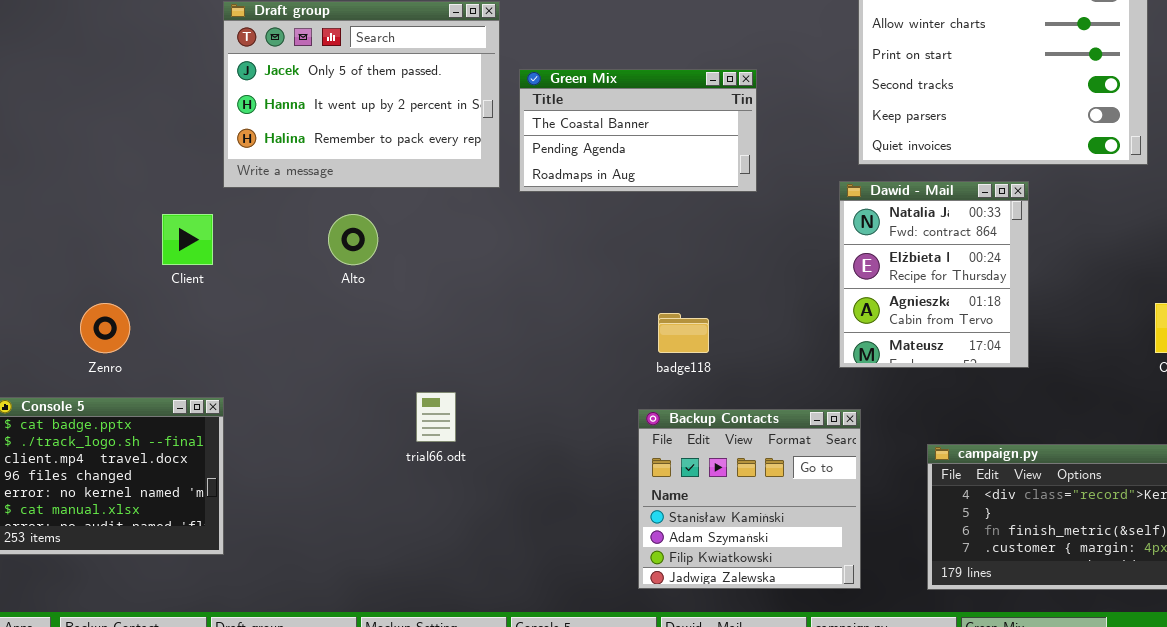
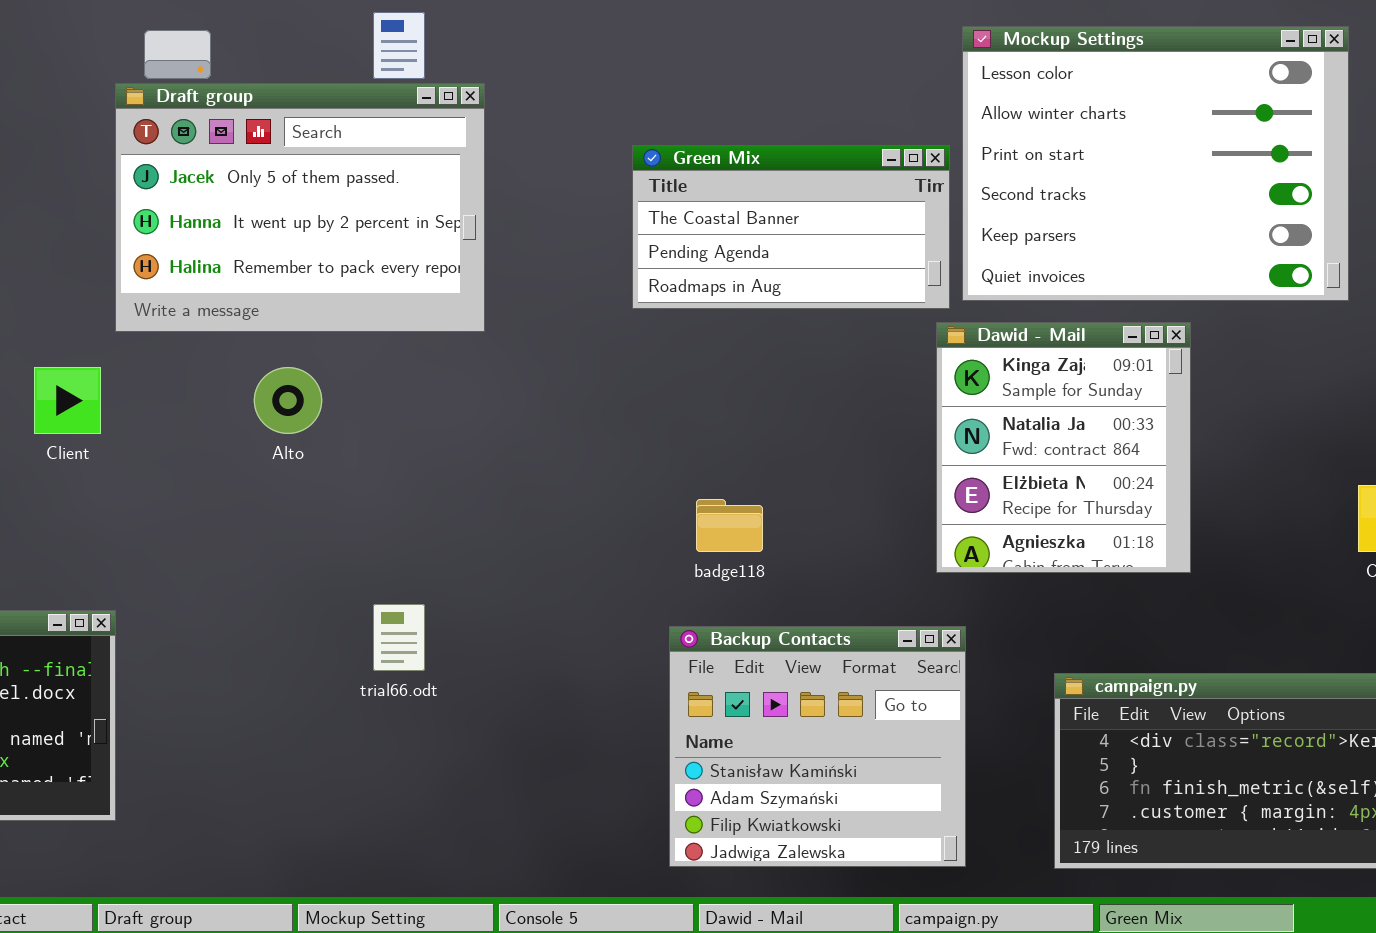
Green Mix: [519,69,757,192] -> [632,145,950,309], moved
Dawid - Mail: [839,181,1029,368] -> [936,322,1191,573], scrolled up 1 row

